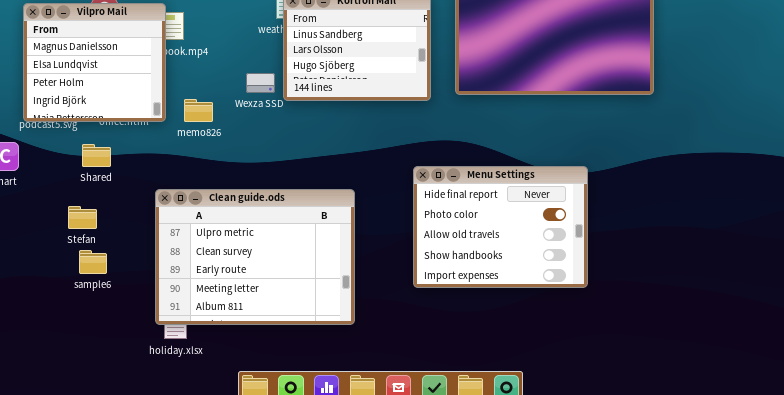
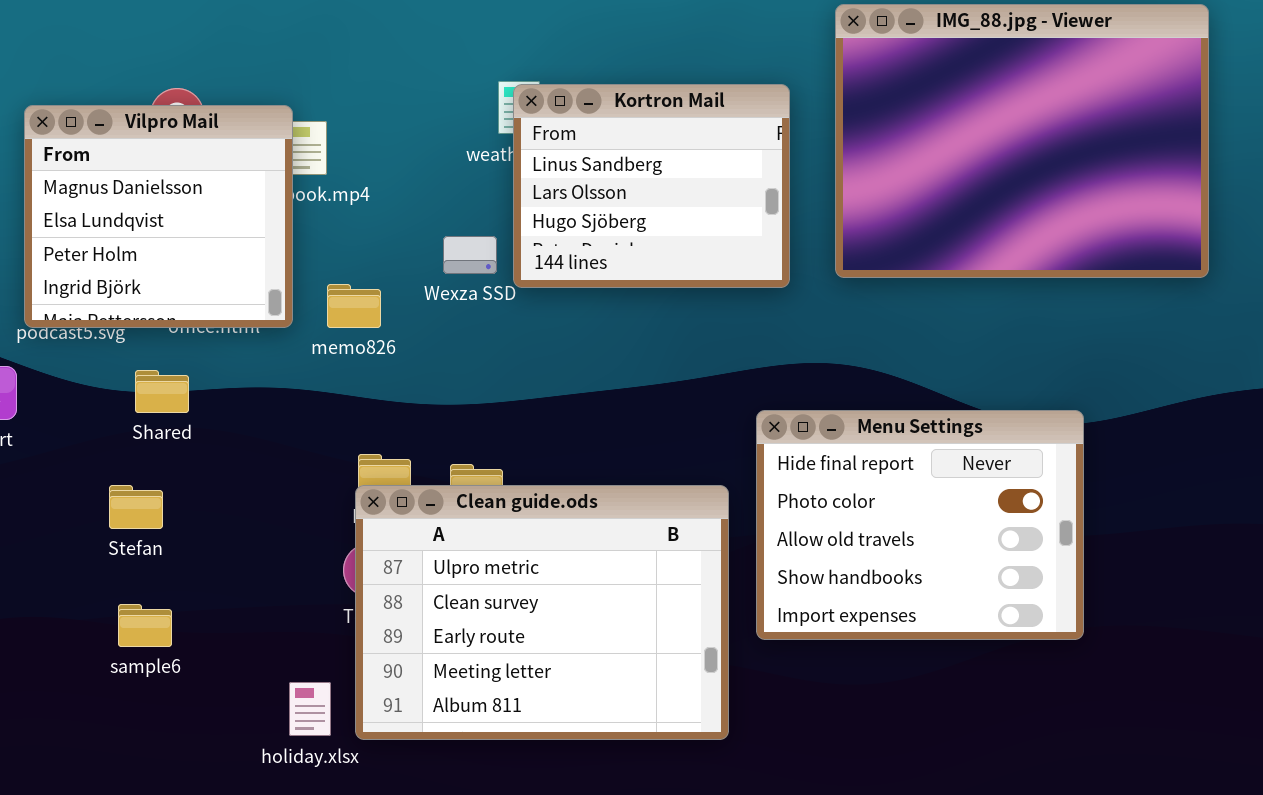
Clean guide.ods: [155,189,355,325] -> [355,485,729,740], moved
sample6: [79,250,107,274] -> [118,604,172,647], moved

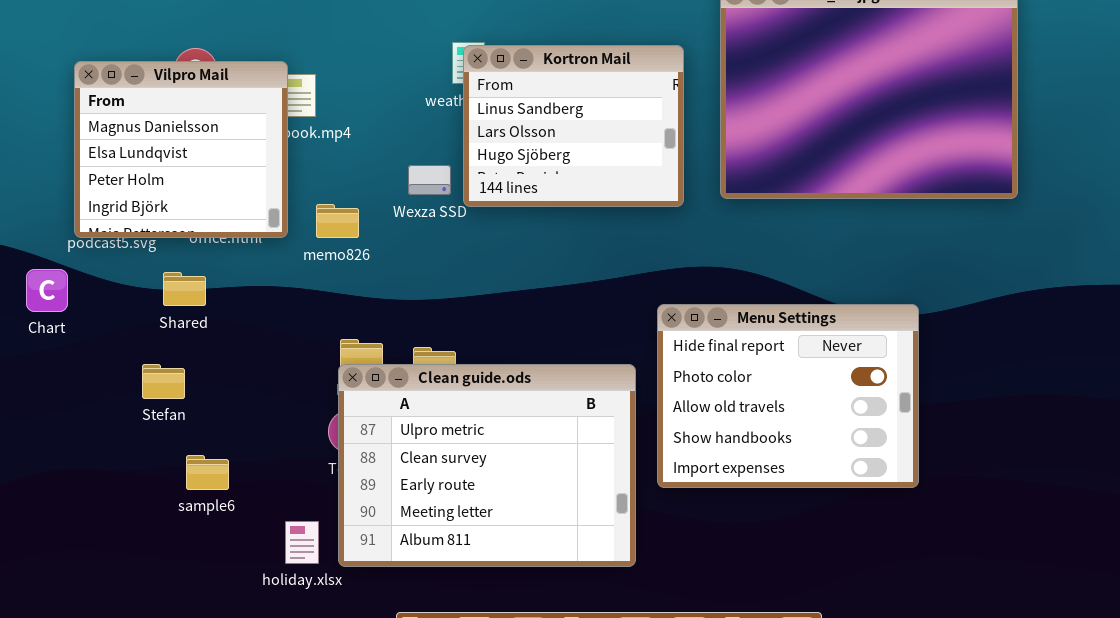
sample6: [118,604,172,647] -> [186,455,229,490], moved

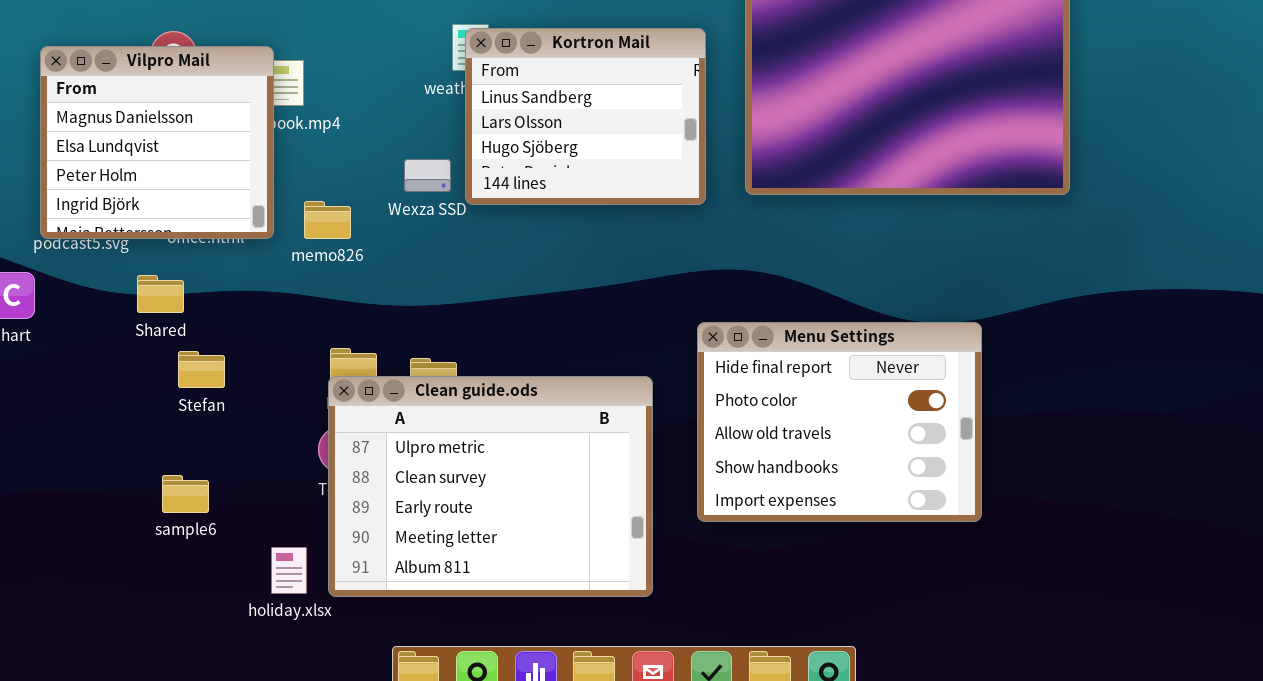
Menu Settings: [657,304,919,488] -> [697,322,982,522], moved
Stefan: [142,364,185,399] -> [178,351,225,388], moved

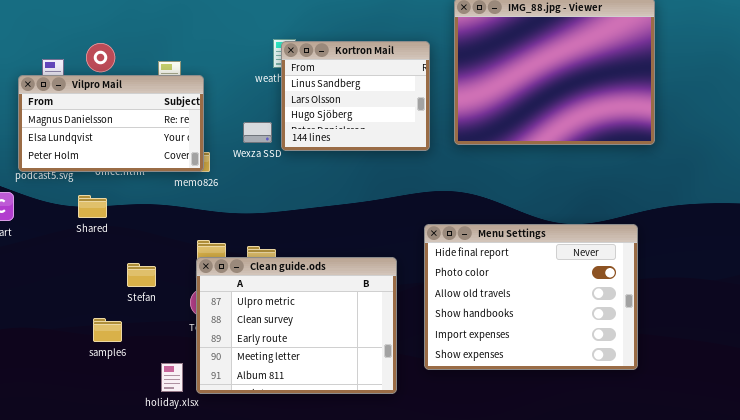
Vilpro Mail: [40,46,274,239] -> [18,75,204,172], resized
Menu Settings: [697,322,982,522] -> [424,224,638,370], resized
Stefan: [178,351,225,388] -> [127,263,156,287], moved

